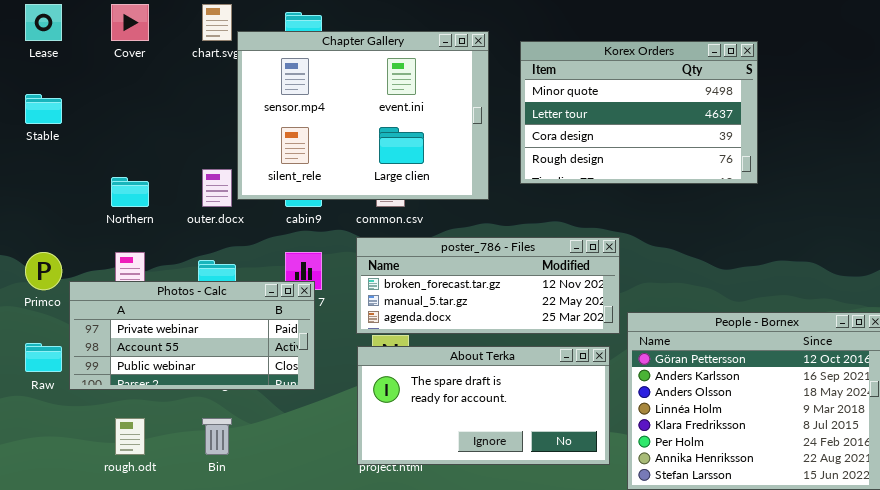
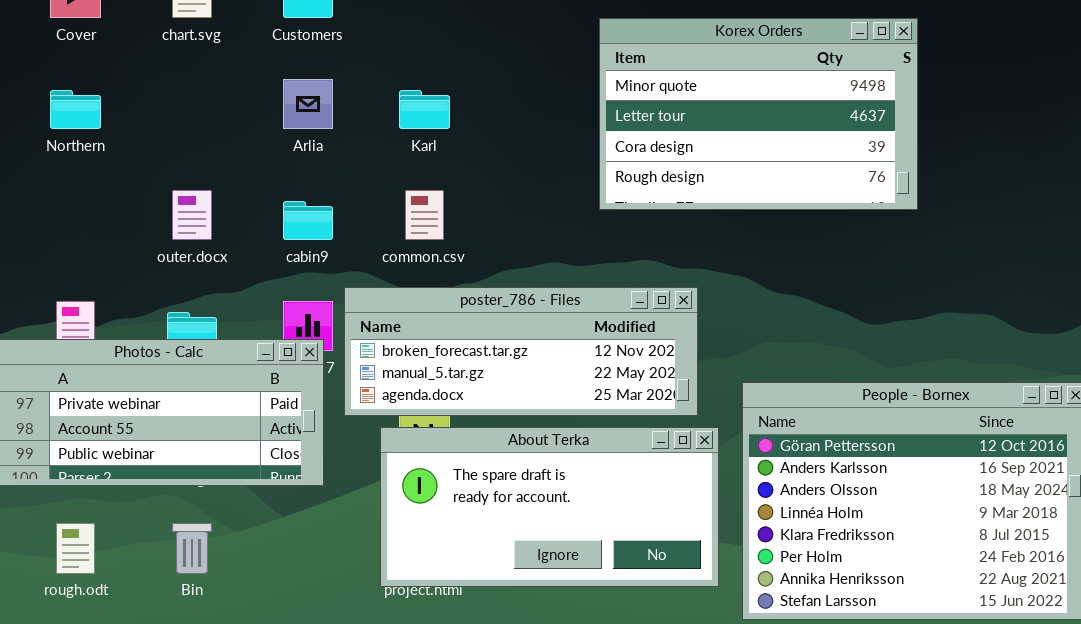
Chapter Gallery: [237,31,489,200] -> none, closed
Northern: [111,177,149,207] -> [50,90,101,129], moved
poster_786 - Files: [356,237,620,334] -> [344,287,698,416], moved

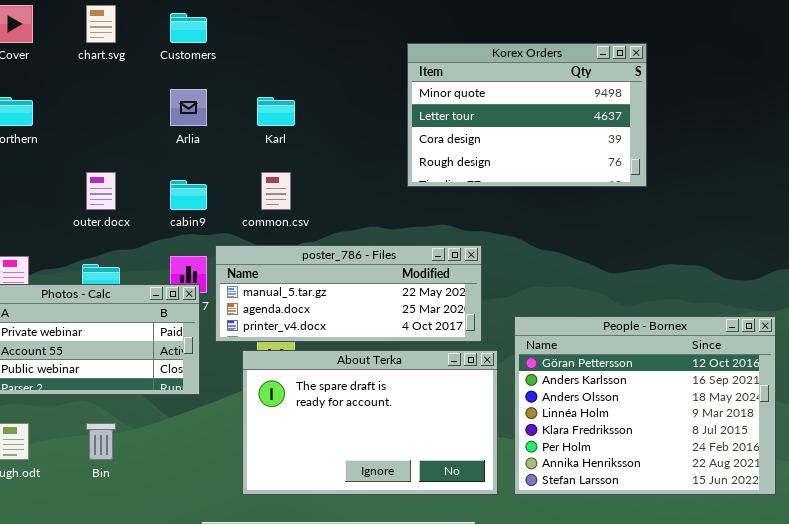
poster_786 - Files: [344,287,698,416] -> [215,245,482,342], scrolled down 1 row
About Terka: [380,427,719,587] -> [242,350,498,495], resized

